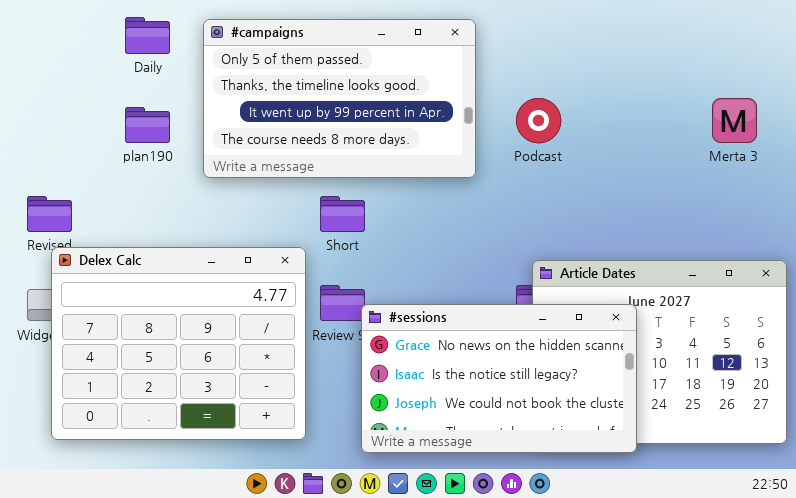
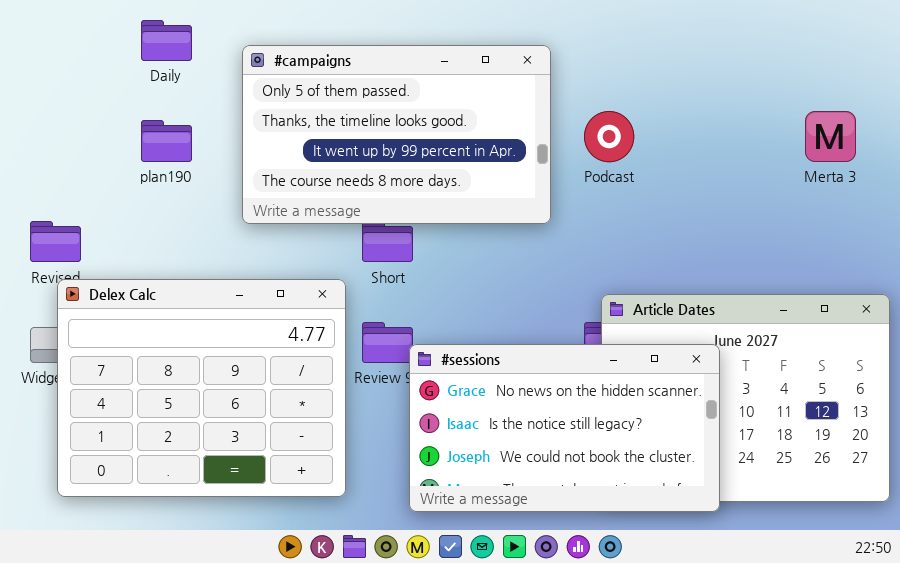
#campaigns: [203,19,476,178] -> [242,45,551,224], moved

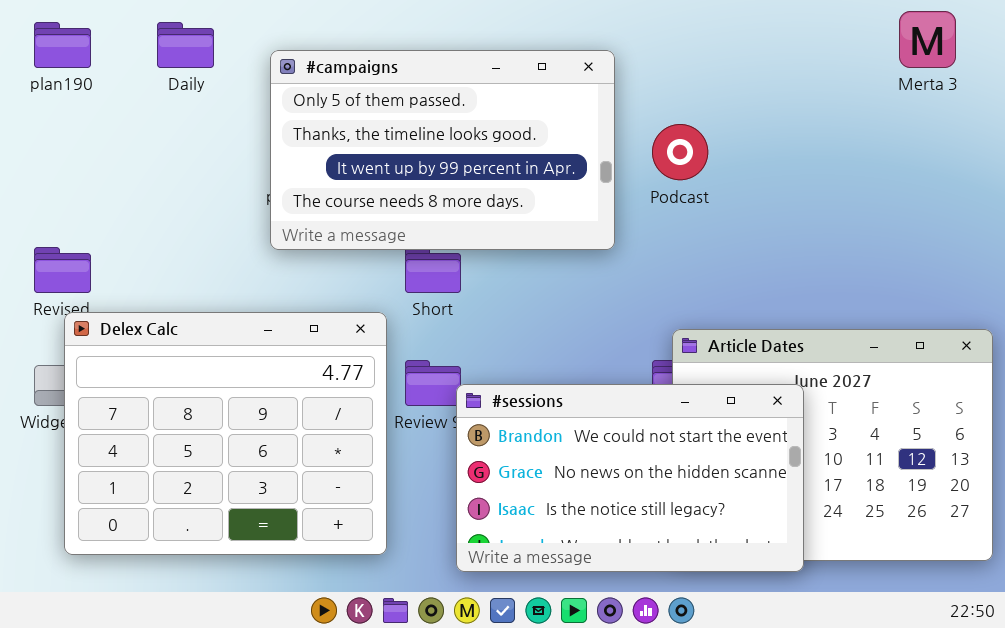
Merta 3: [805,111,856,162] -> [899,11,956,68], moved
plan190: [141,120,192,162] -> [34,22,91,68], moved
#sessions: [409,344,720,512] -> [456,384,804,572], scrolled up 1 row

